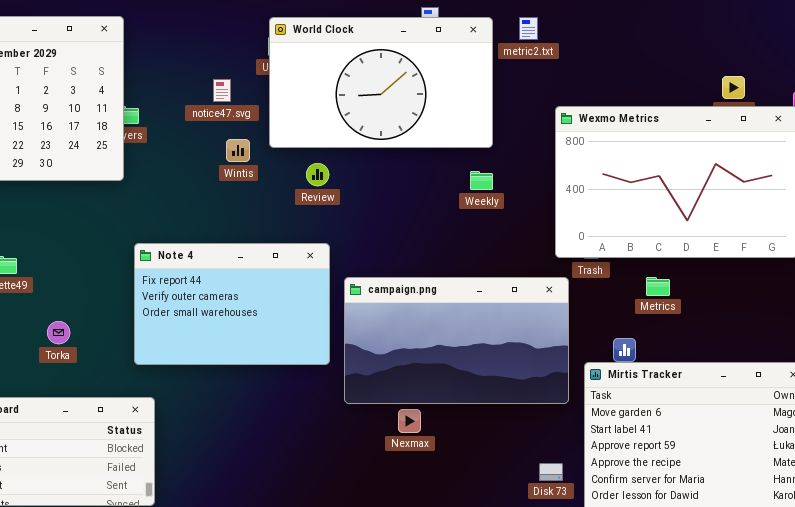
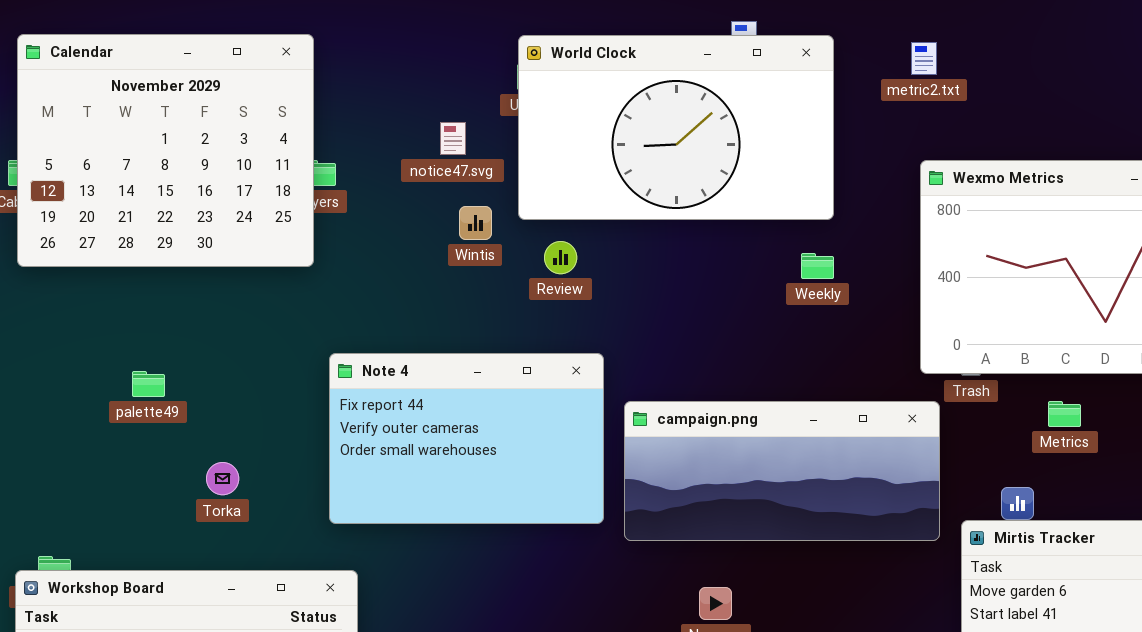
metric2.txt: [519,17,538,40] -> [911,42,937,75], moved
Review: [306,163,329,186] -> [544,241,577,274], moved
campaign.png: [344,277,569,404] -> [624,401,940,541], resized

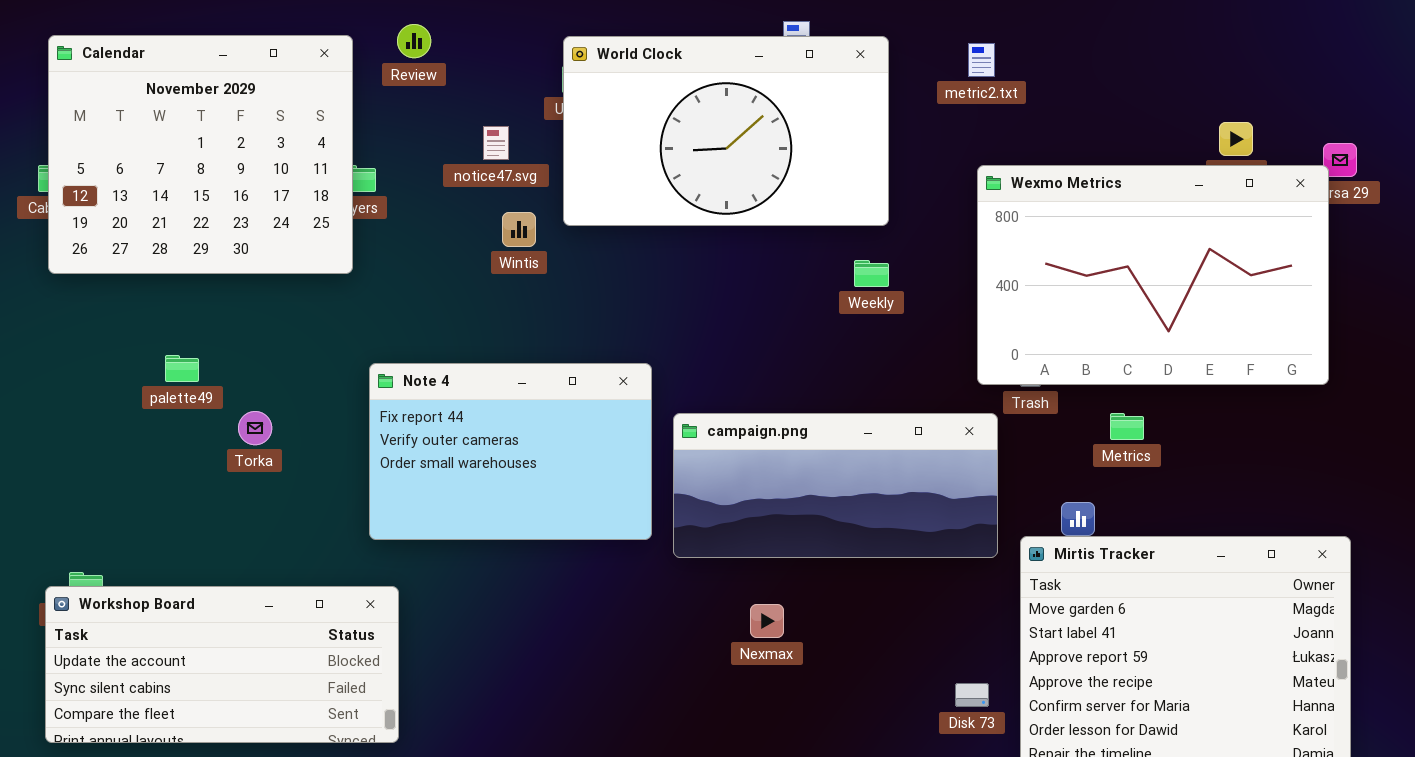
Review: [544,241,577,274] -> [397,24,431,58], moved
palette49: [132,371,165,397] -> [165,355,199,382], moved
Torka: [206,462,239,495] -> [238,411,272,445], moved

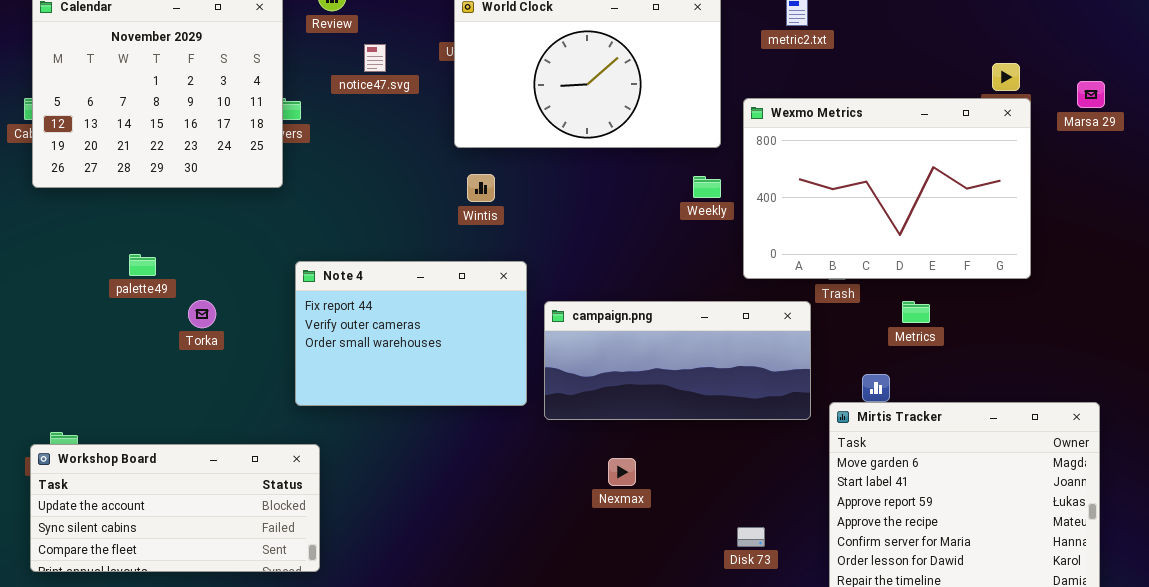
notice47.svg: [483,126,509,160] -> [364,44,386,72], moved
Wexmo Metrics: [977,165,1329,385] -> [743,98,1031,279], moved
Wintis: [502,212,536,247] -> [467,174,495,202], moved
Disk 73: [955,683,989,707] -> [737,527,765,547], moved

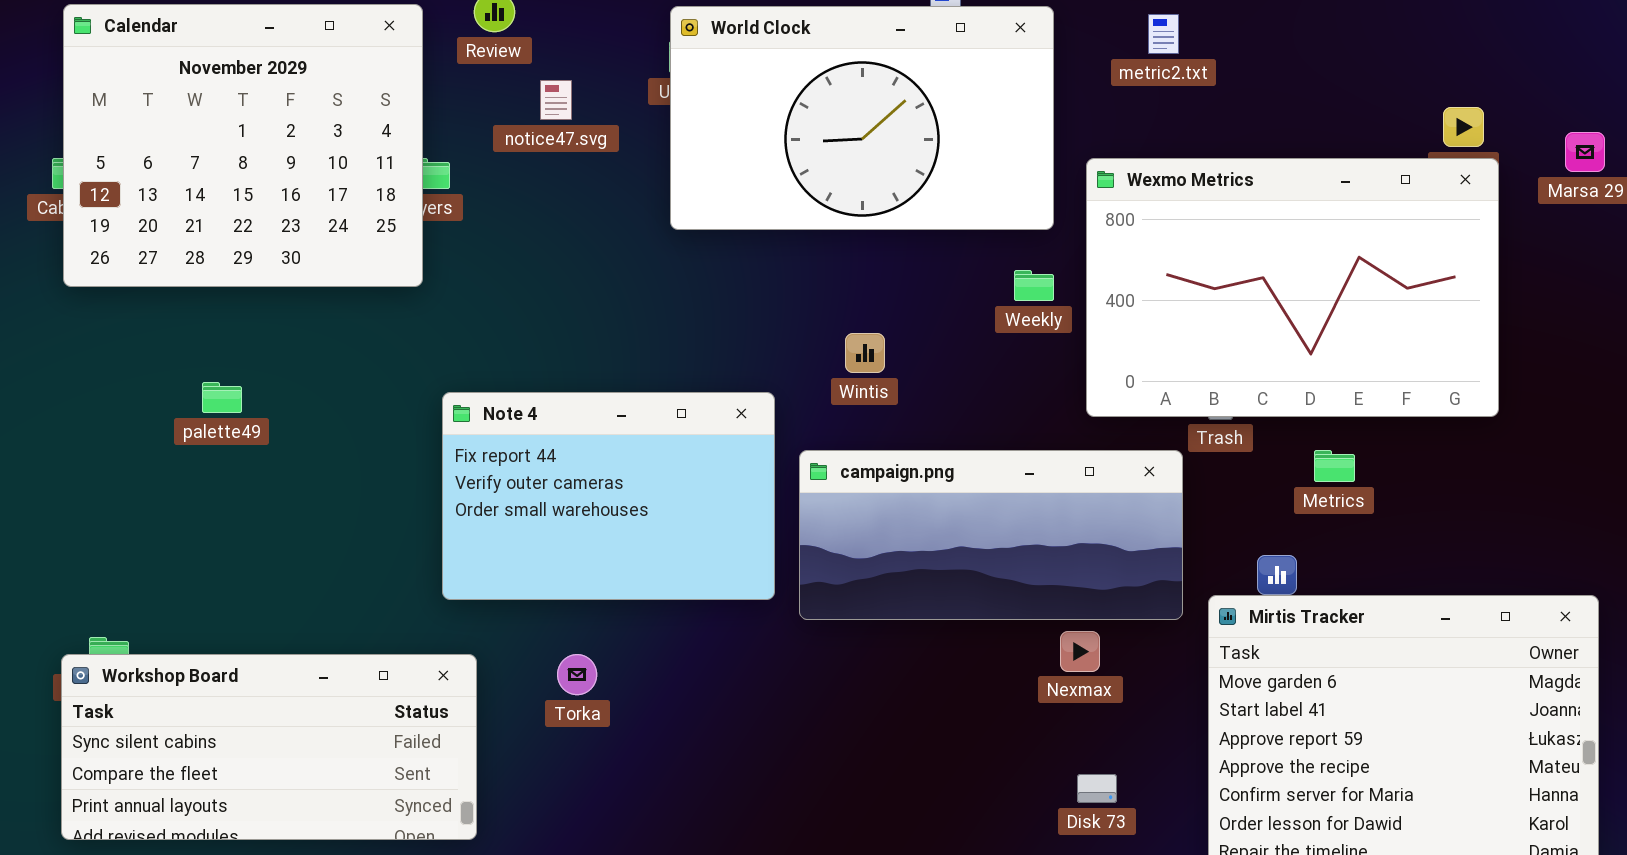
Wintis: [467,174,495,202] -> [845,333,885,373], moved
Torka: [188,300,216,328] -> [557,654,597,695], moved
Workshop Board: [30,444,320,572] -> [61,654,477,840], scrolled down 1 row
Nexmax: [608,458,636,486] -> [1060,631,1100,672], moved

